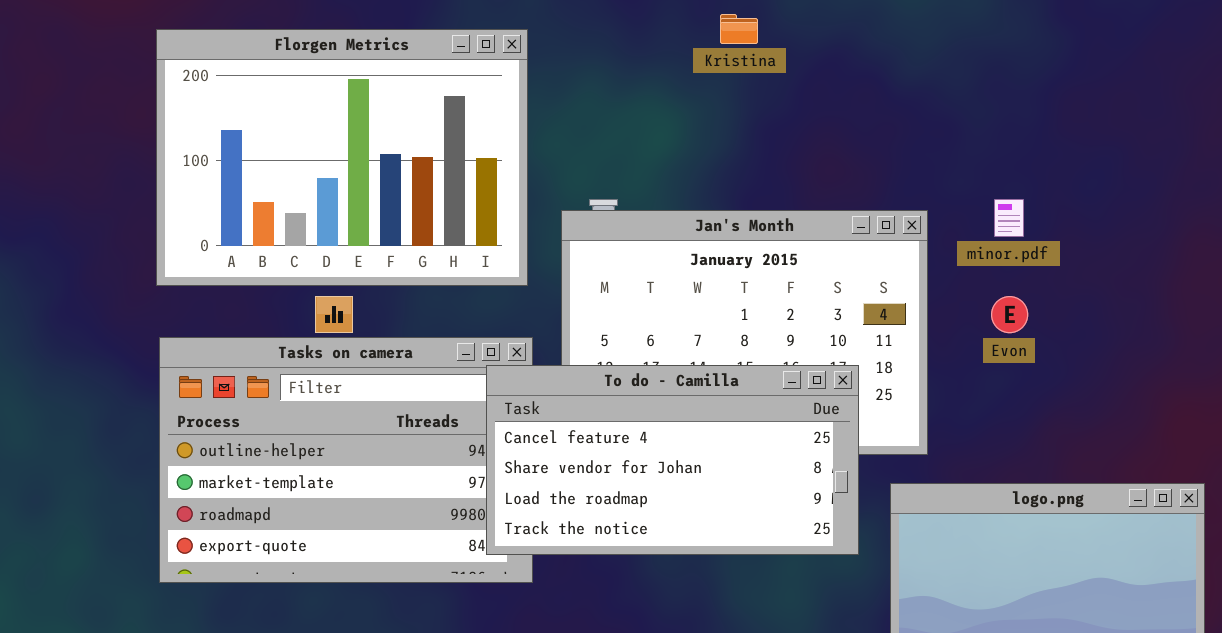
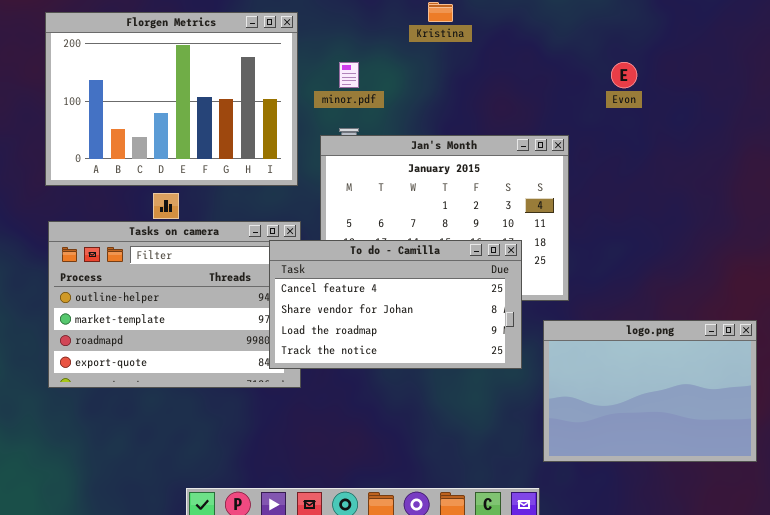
minor.pdf: [994,199,1024,237] -> [339,62,359,88], moved
Evon: [991,296,1028,333] -> [611,62,637,88], moved

